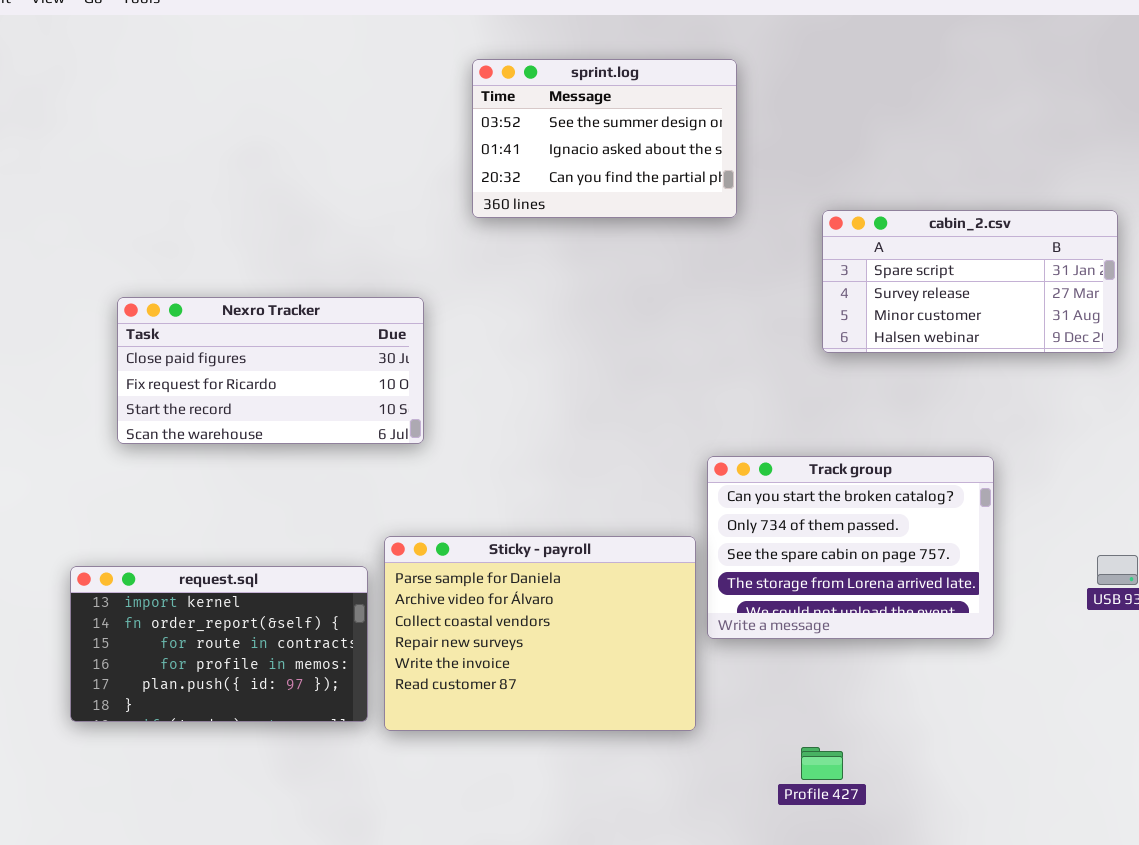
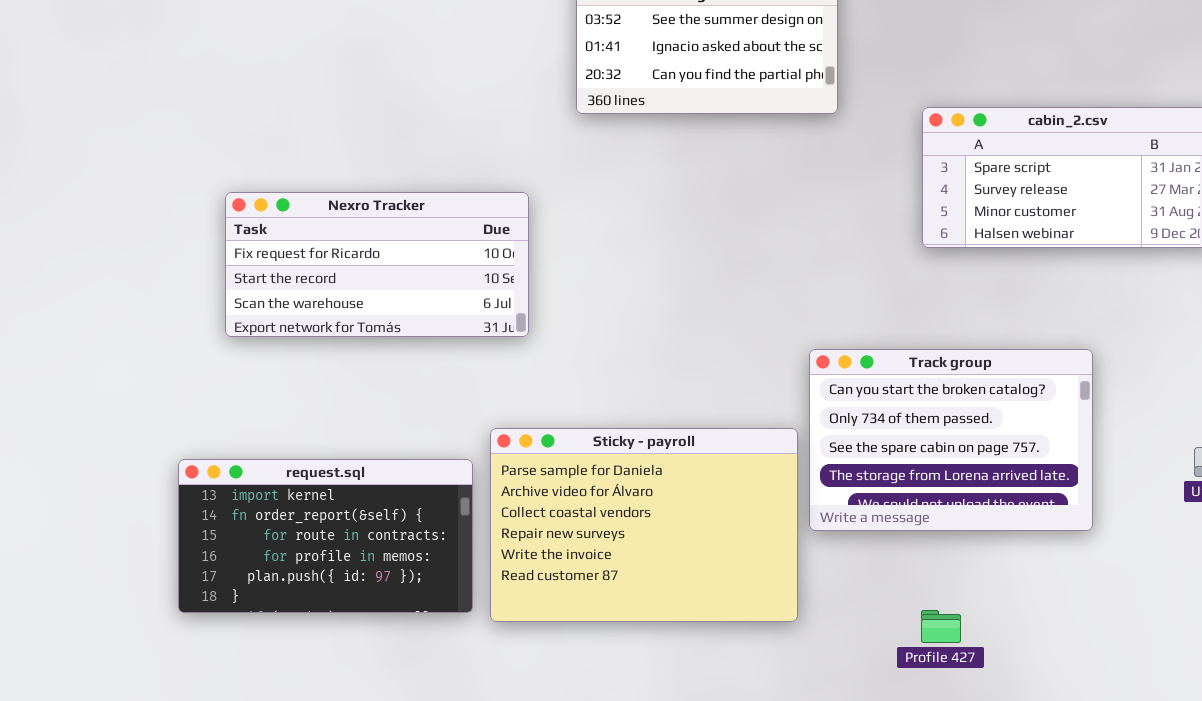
Nexro Tracker: [117,297,424,444] -> [225,192,529,337], scrolled down 1 row
Profile 427: [801,747,843,780] -> [921,610,961,643], moved

